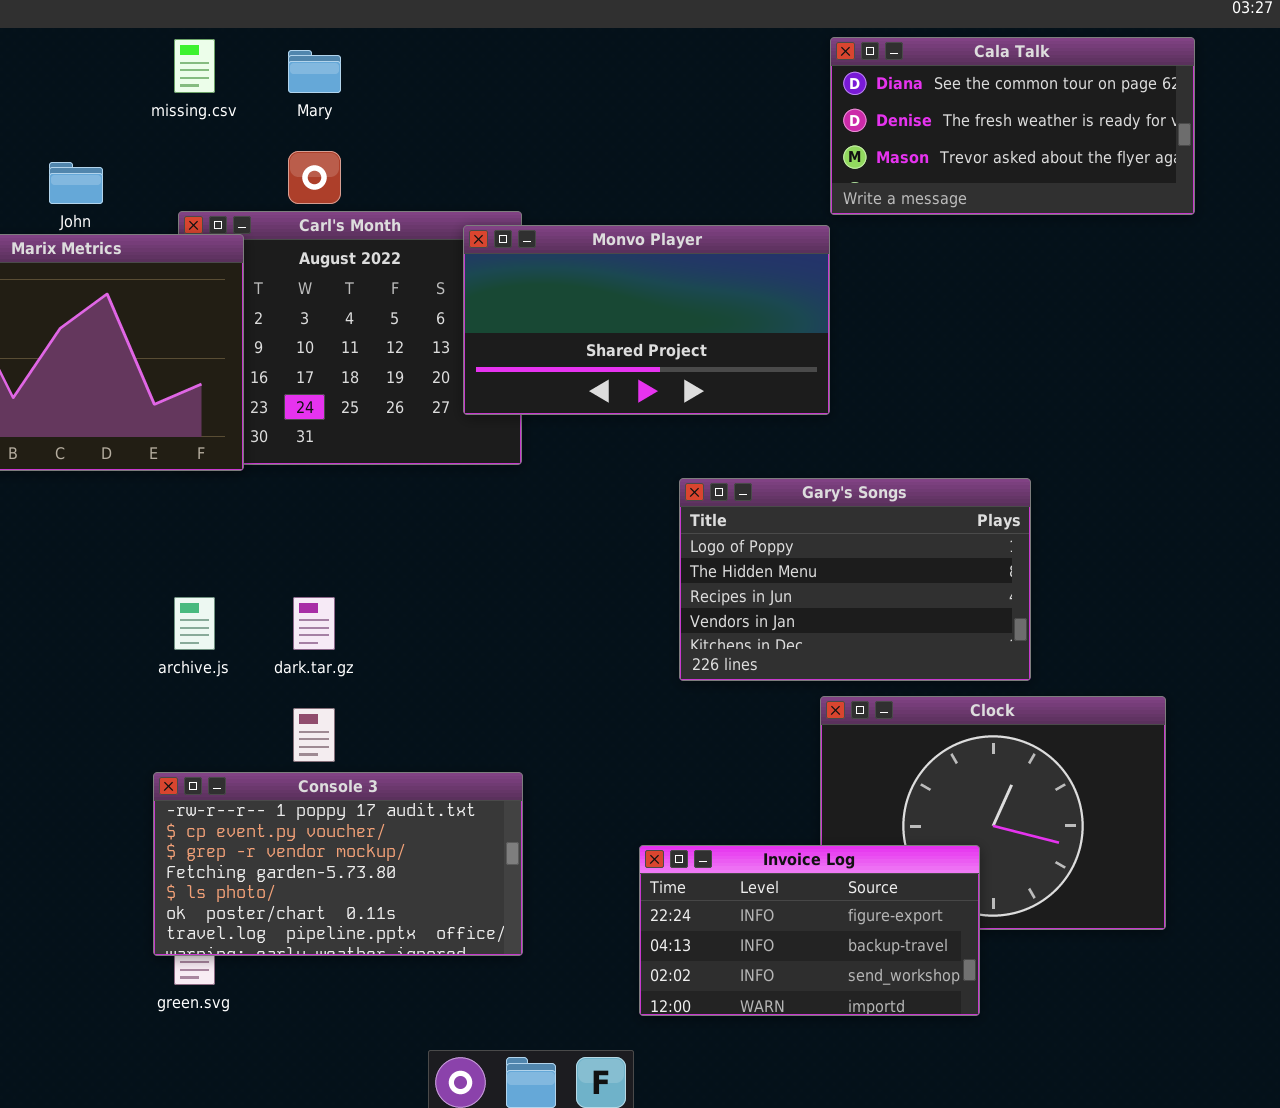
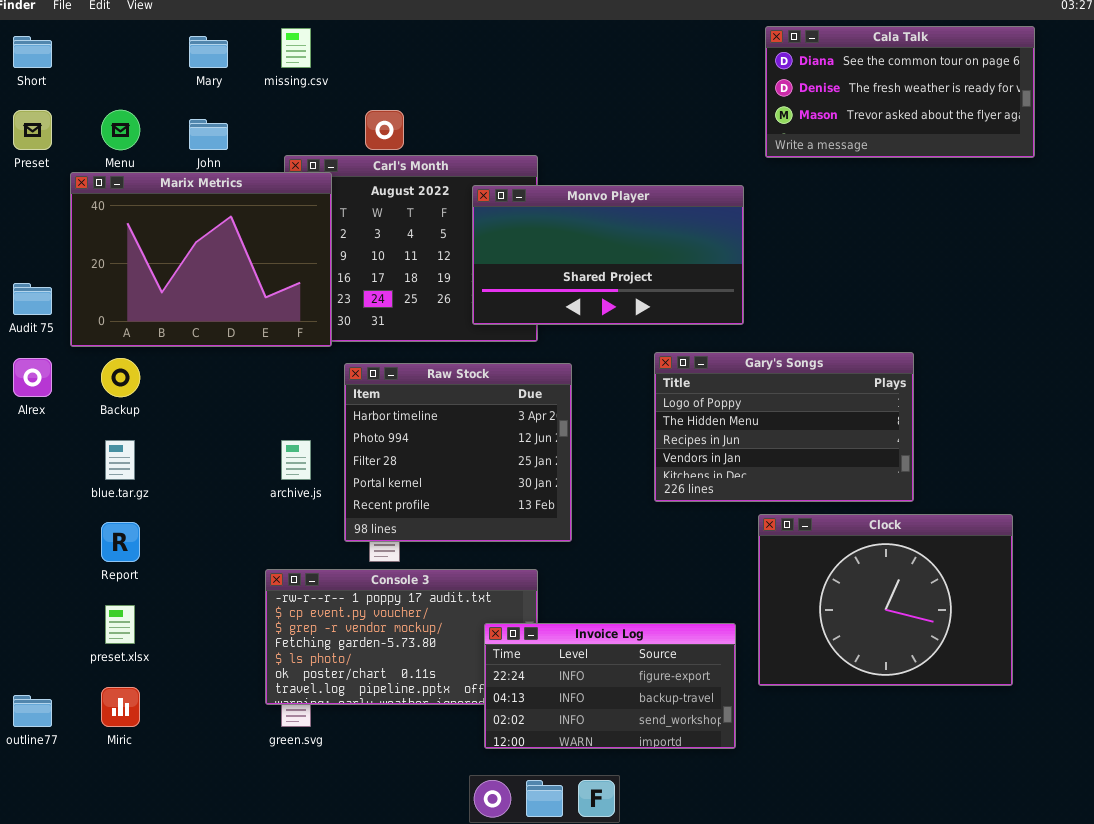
Mary: [288,50,341,93] -> [189,36,228,68], moved
Monvo Player: [463,225,830,415] -> [472,185,744,325], moved
Raw Stock: none -> [344,363,572,542], opened
Invoice Log: [639,845,980,1016] -> [484,623,736,749], moved

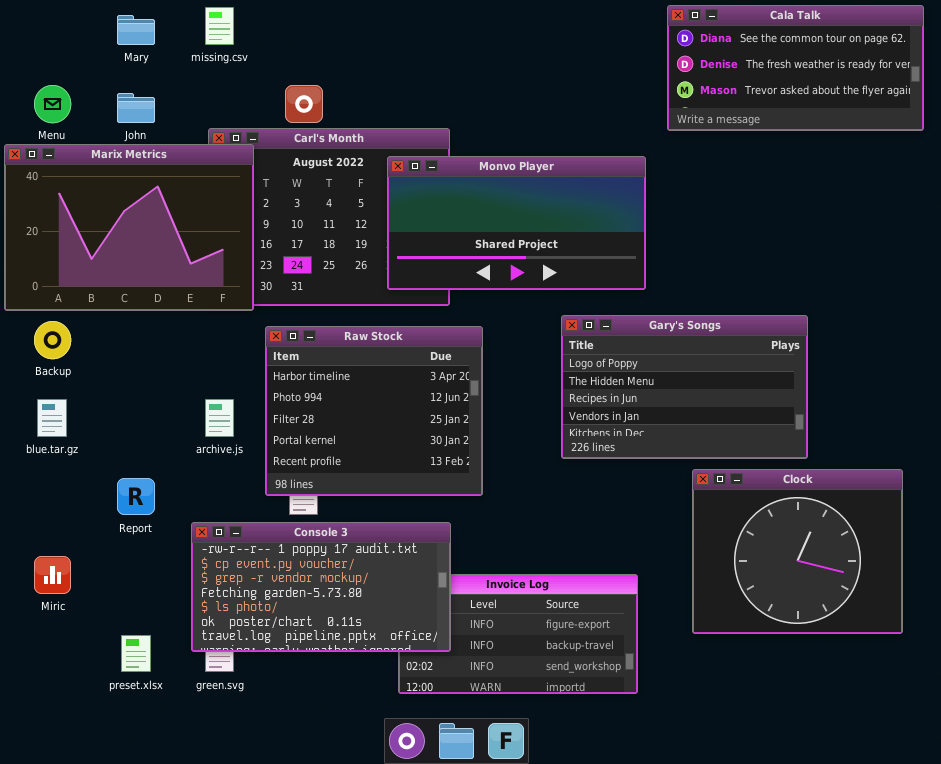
Clock: [758,514,1013,686] -> [692,469,903,634], resized
Report: [101,522,140,562] -> [117,478,155,515], moved
Console 3: [265,569,538,705] -> [191,522,451,652], raised
preset.xlsx: [105,605,135,644] -> [121,635,151,672], moved
Miric: [101,687,140,727] -> [34,556,71,594], moved

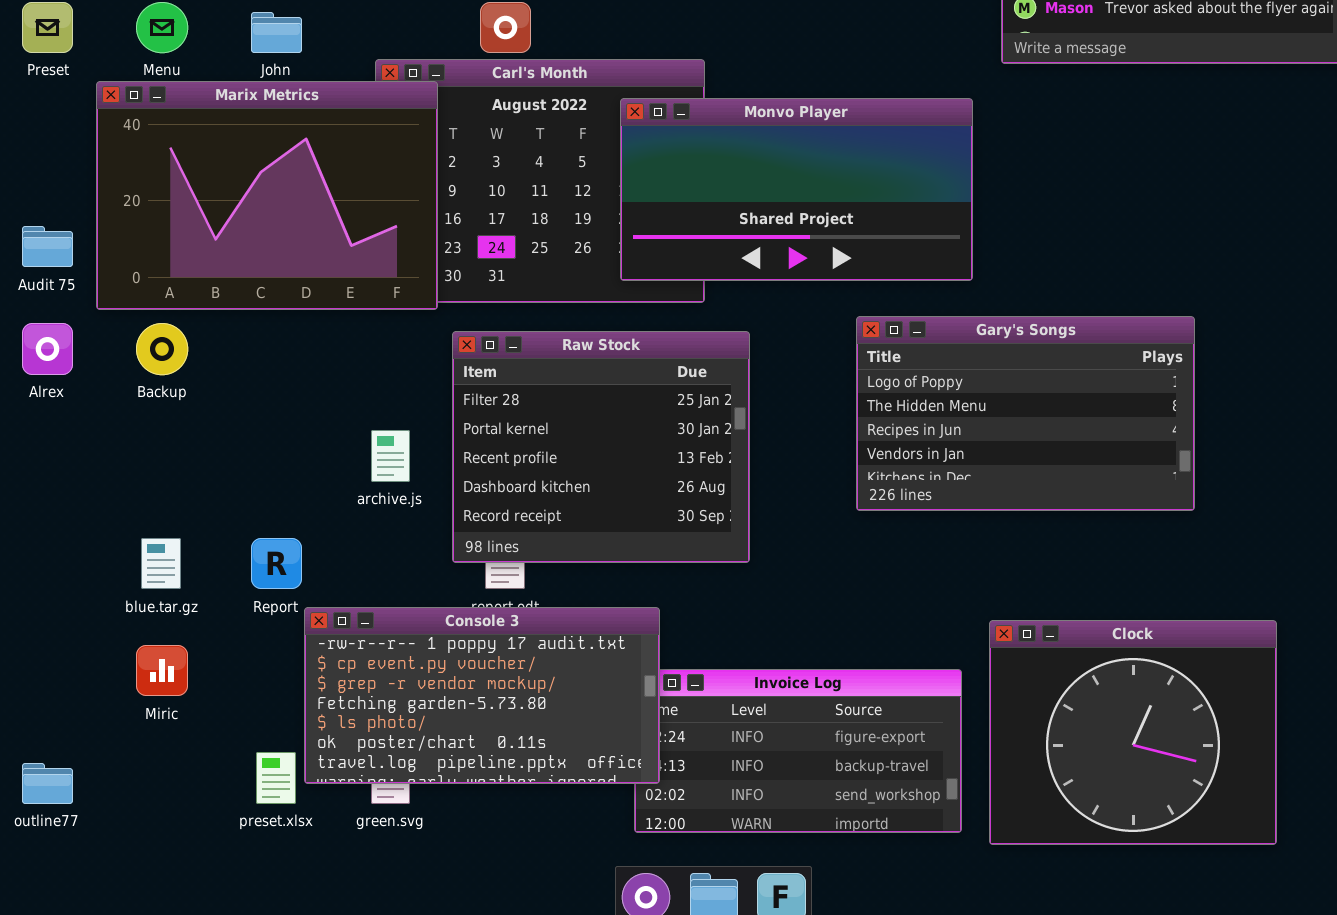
Raw Stock: [265,326,483,496] -> [452,331,750,563], scrolled down 2 rows
blue.tar.gz: [37,399,67,437] -> [141,538,181,589], moved
Clock: [692,469,903,634] -> [989,620,1277,845], moved
Console 3: [191,522,451,652] -> [304,607,660,784], moved

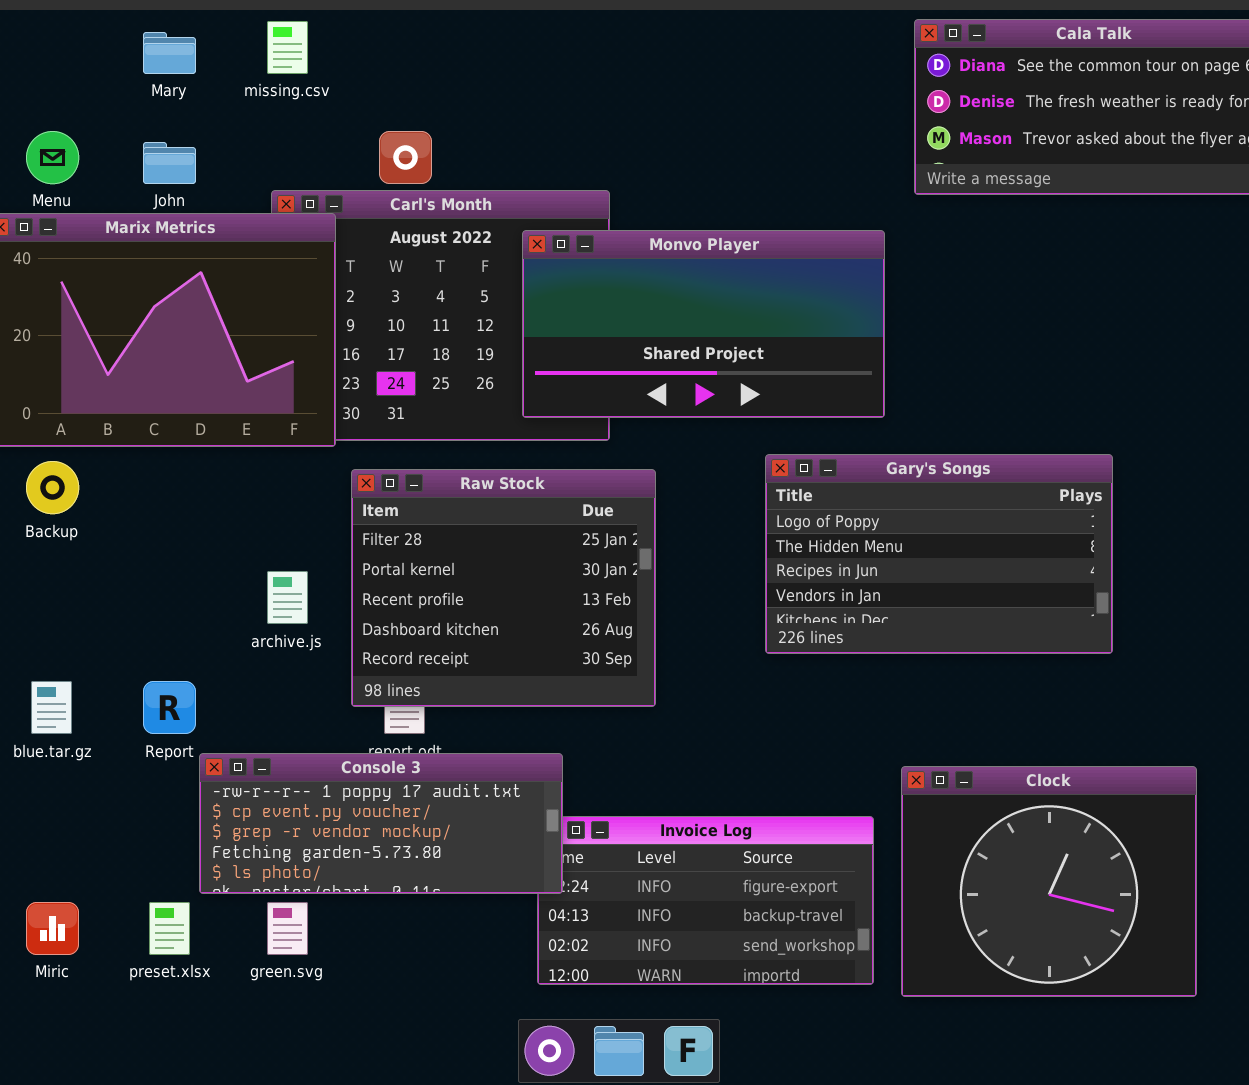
Console 3: [304,607,660,784] -> [199,753,563,894], resized
Miric: [136,645,188,696] -> [26,902,79,955], moved

